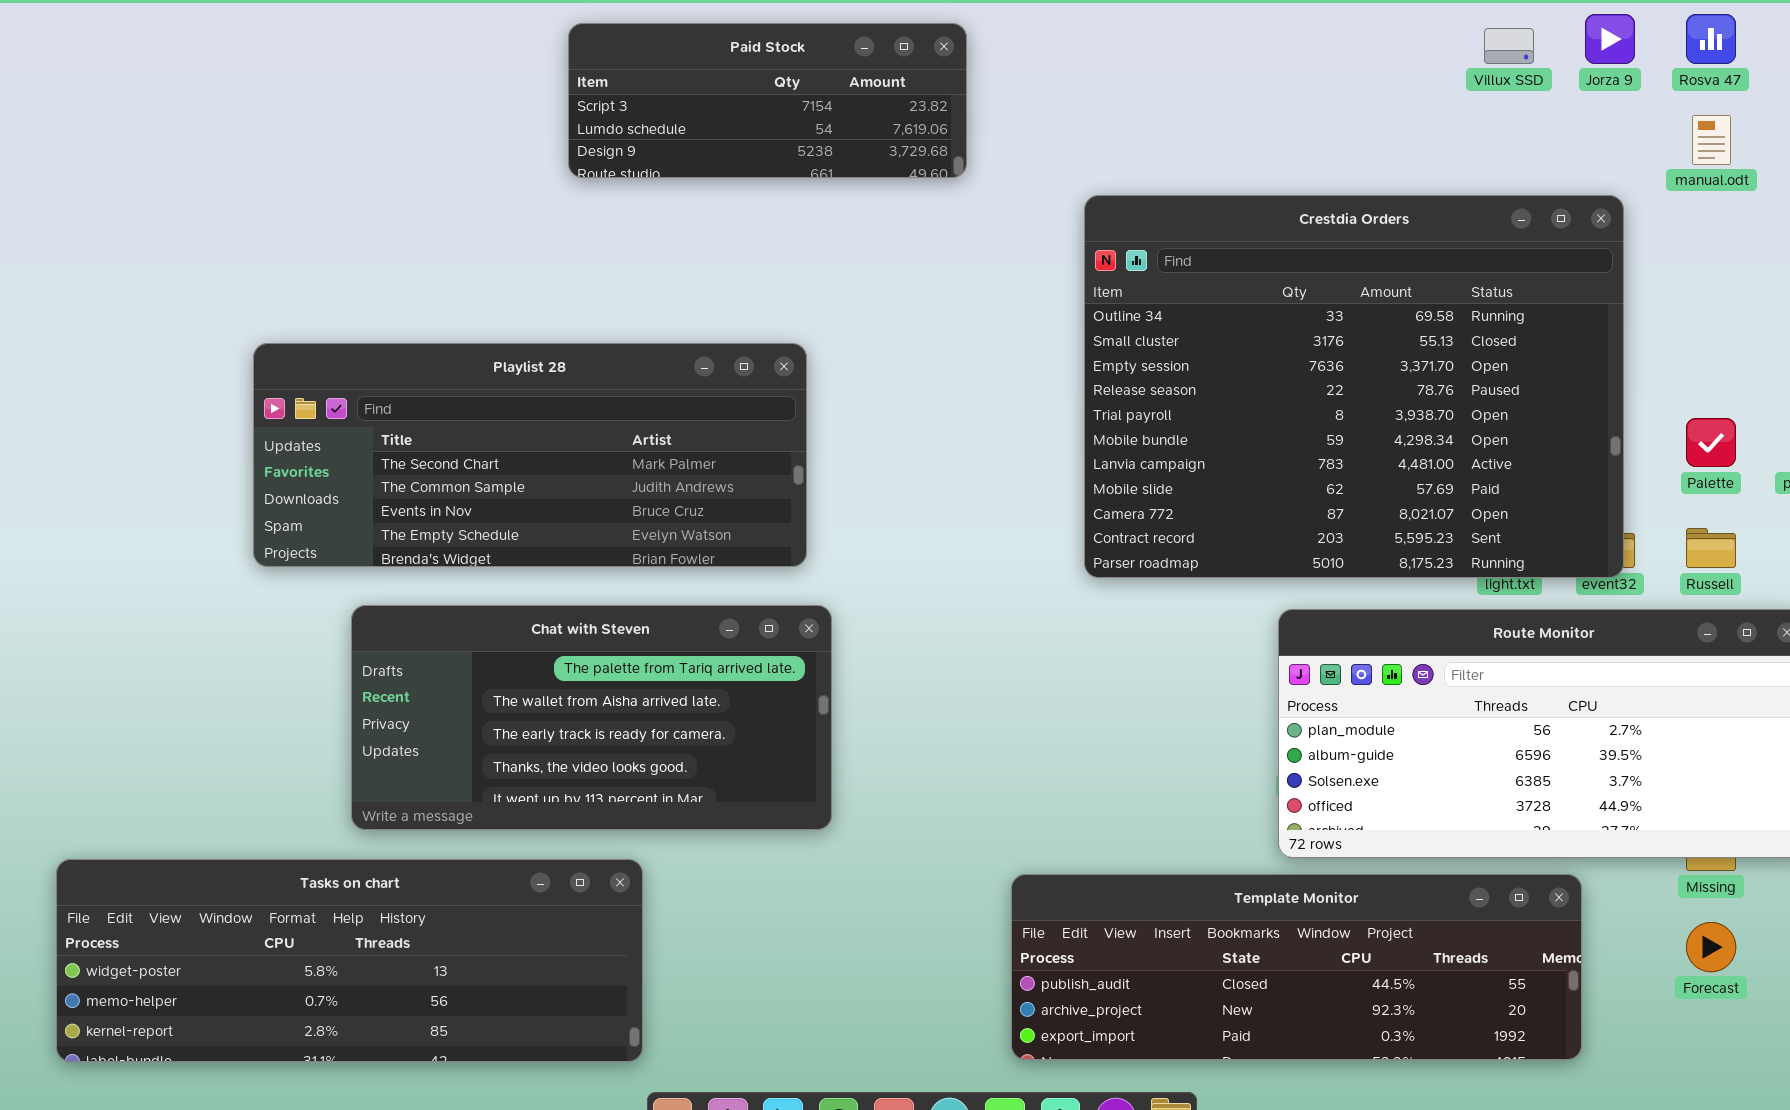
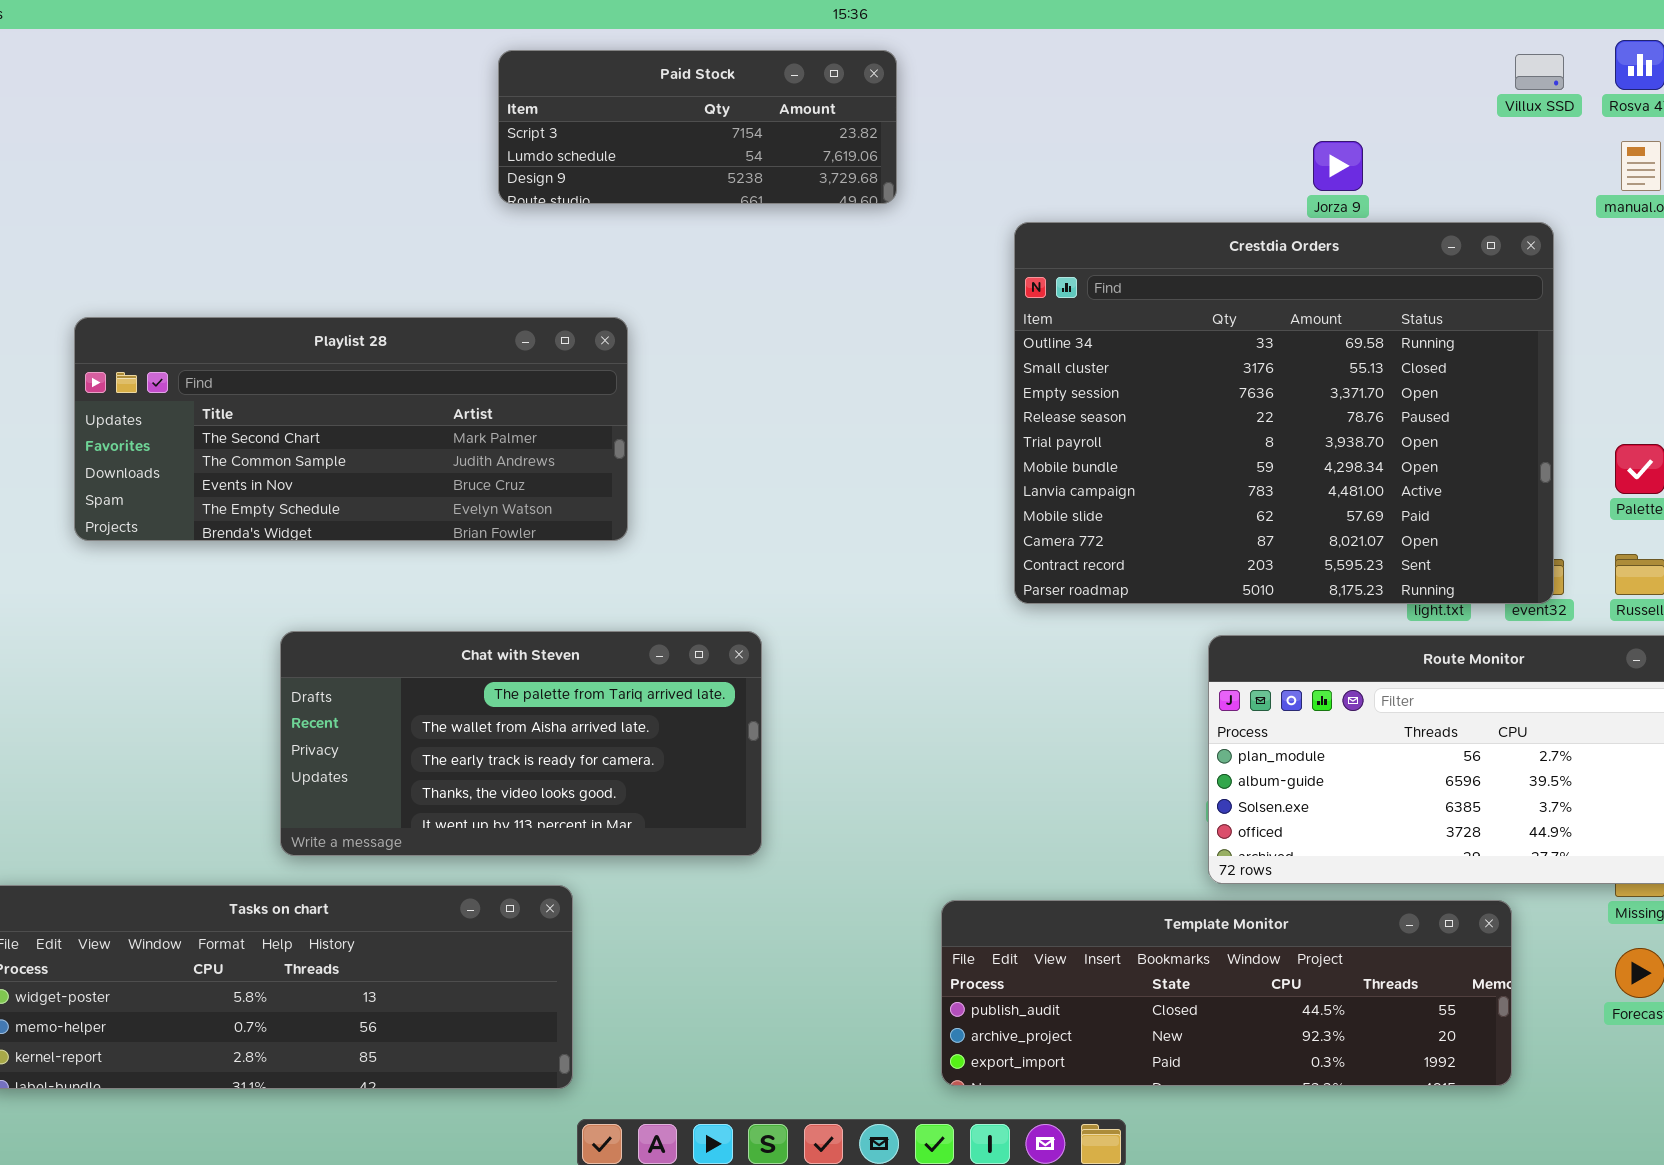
Jorza 9: [1585,14,1635,64] -> [1313,141,1363,191], moved
Villux SSD: [1484,28,1534,64] -> [1515,54,1564,90], moved
Playlist 28: [253,343,807,567] -> [74,317,628,541], moved

